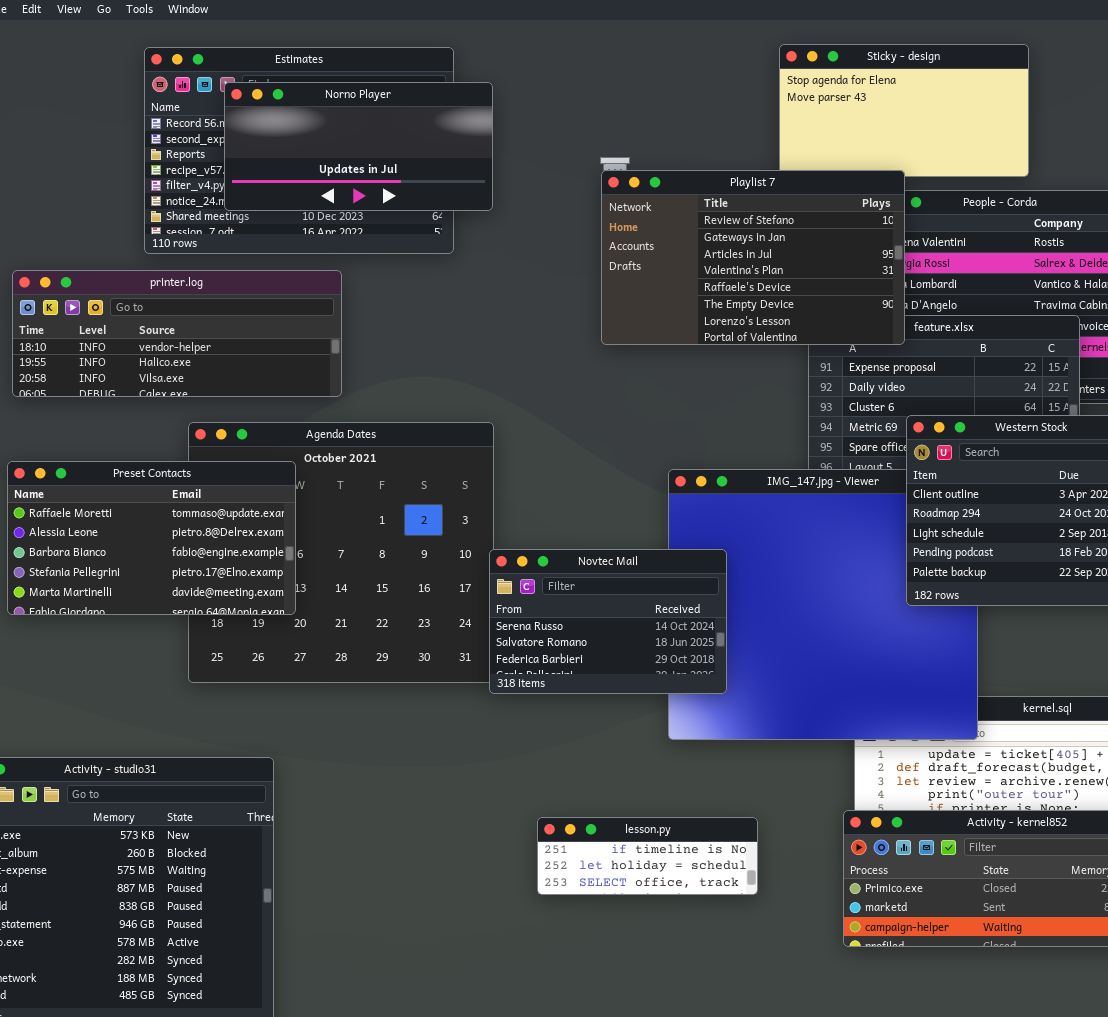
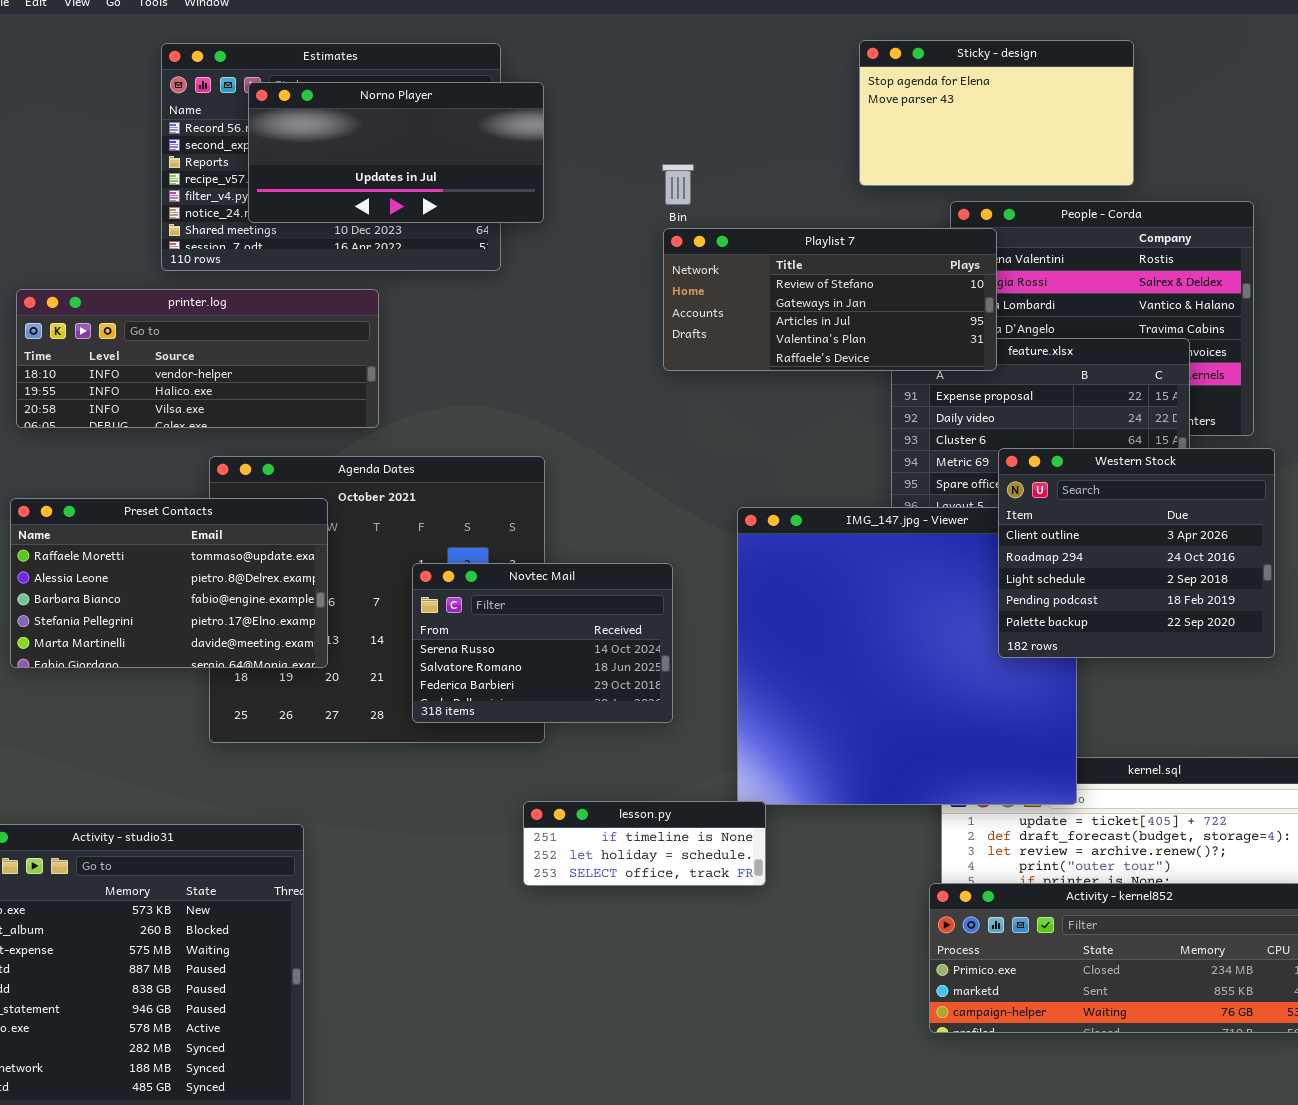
Playlist 7: [601,170,905,345] -> [663,228,997,371], resized
Novtec Mail: [489,549,727,694] -> [412,563,673,723], moved
lesson.py: [537,817,758,895] -> [523,801,766,886], moved

